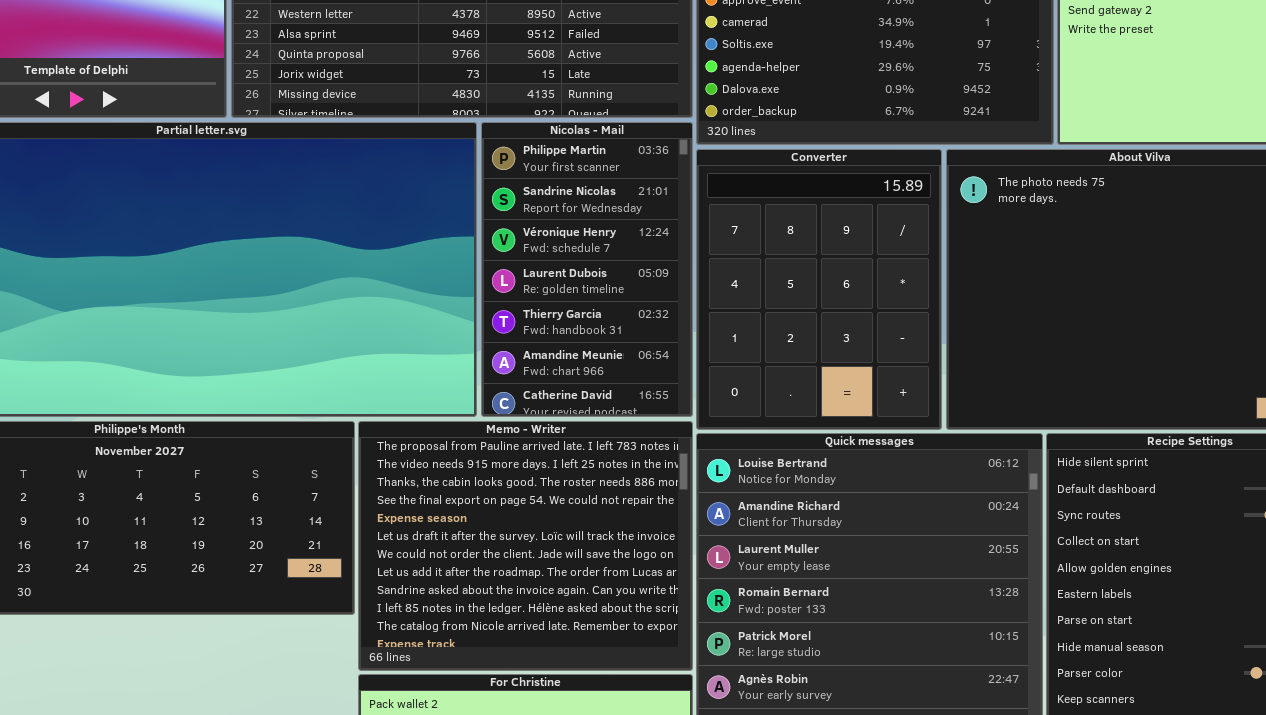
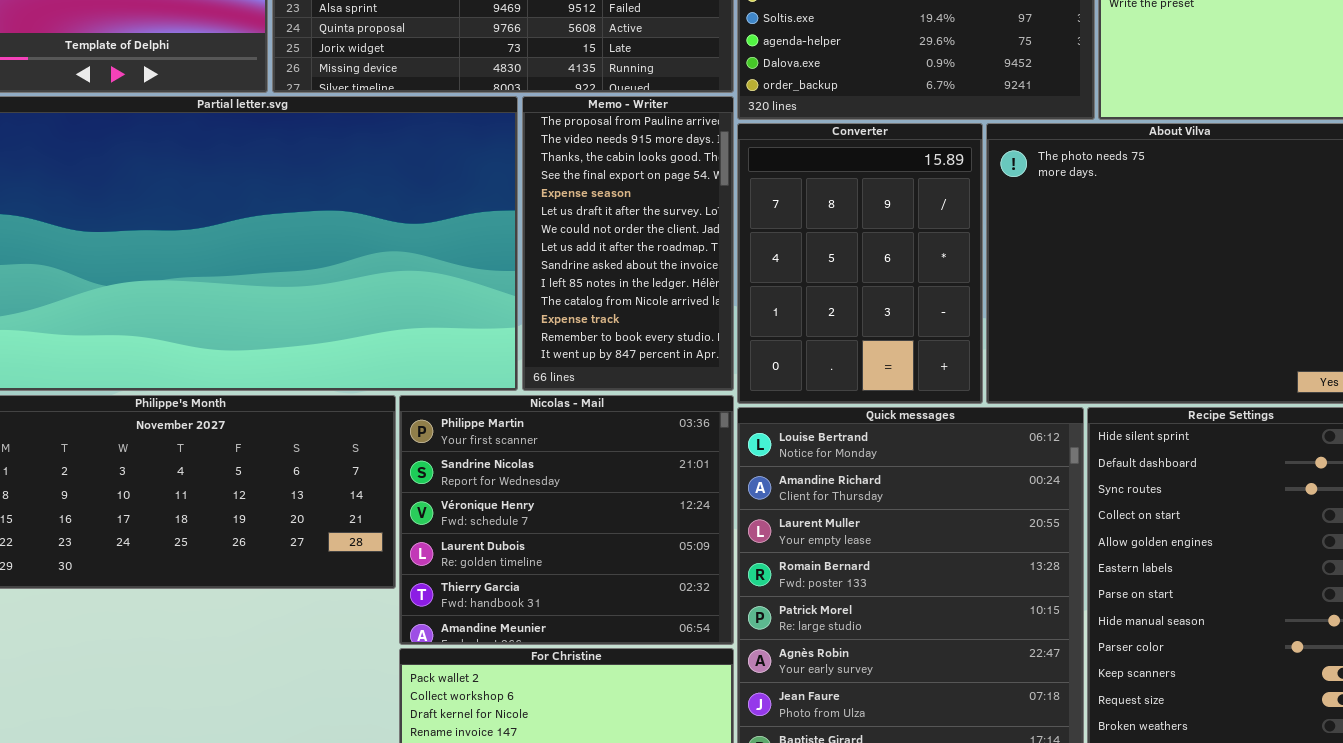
Nicolas - Mail: [481,122,693,417] -> [399,395,734,645], moved, resized
Memo - Writer: [358,421,693,671] -> [522,96,734,391], moved, resized

